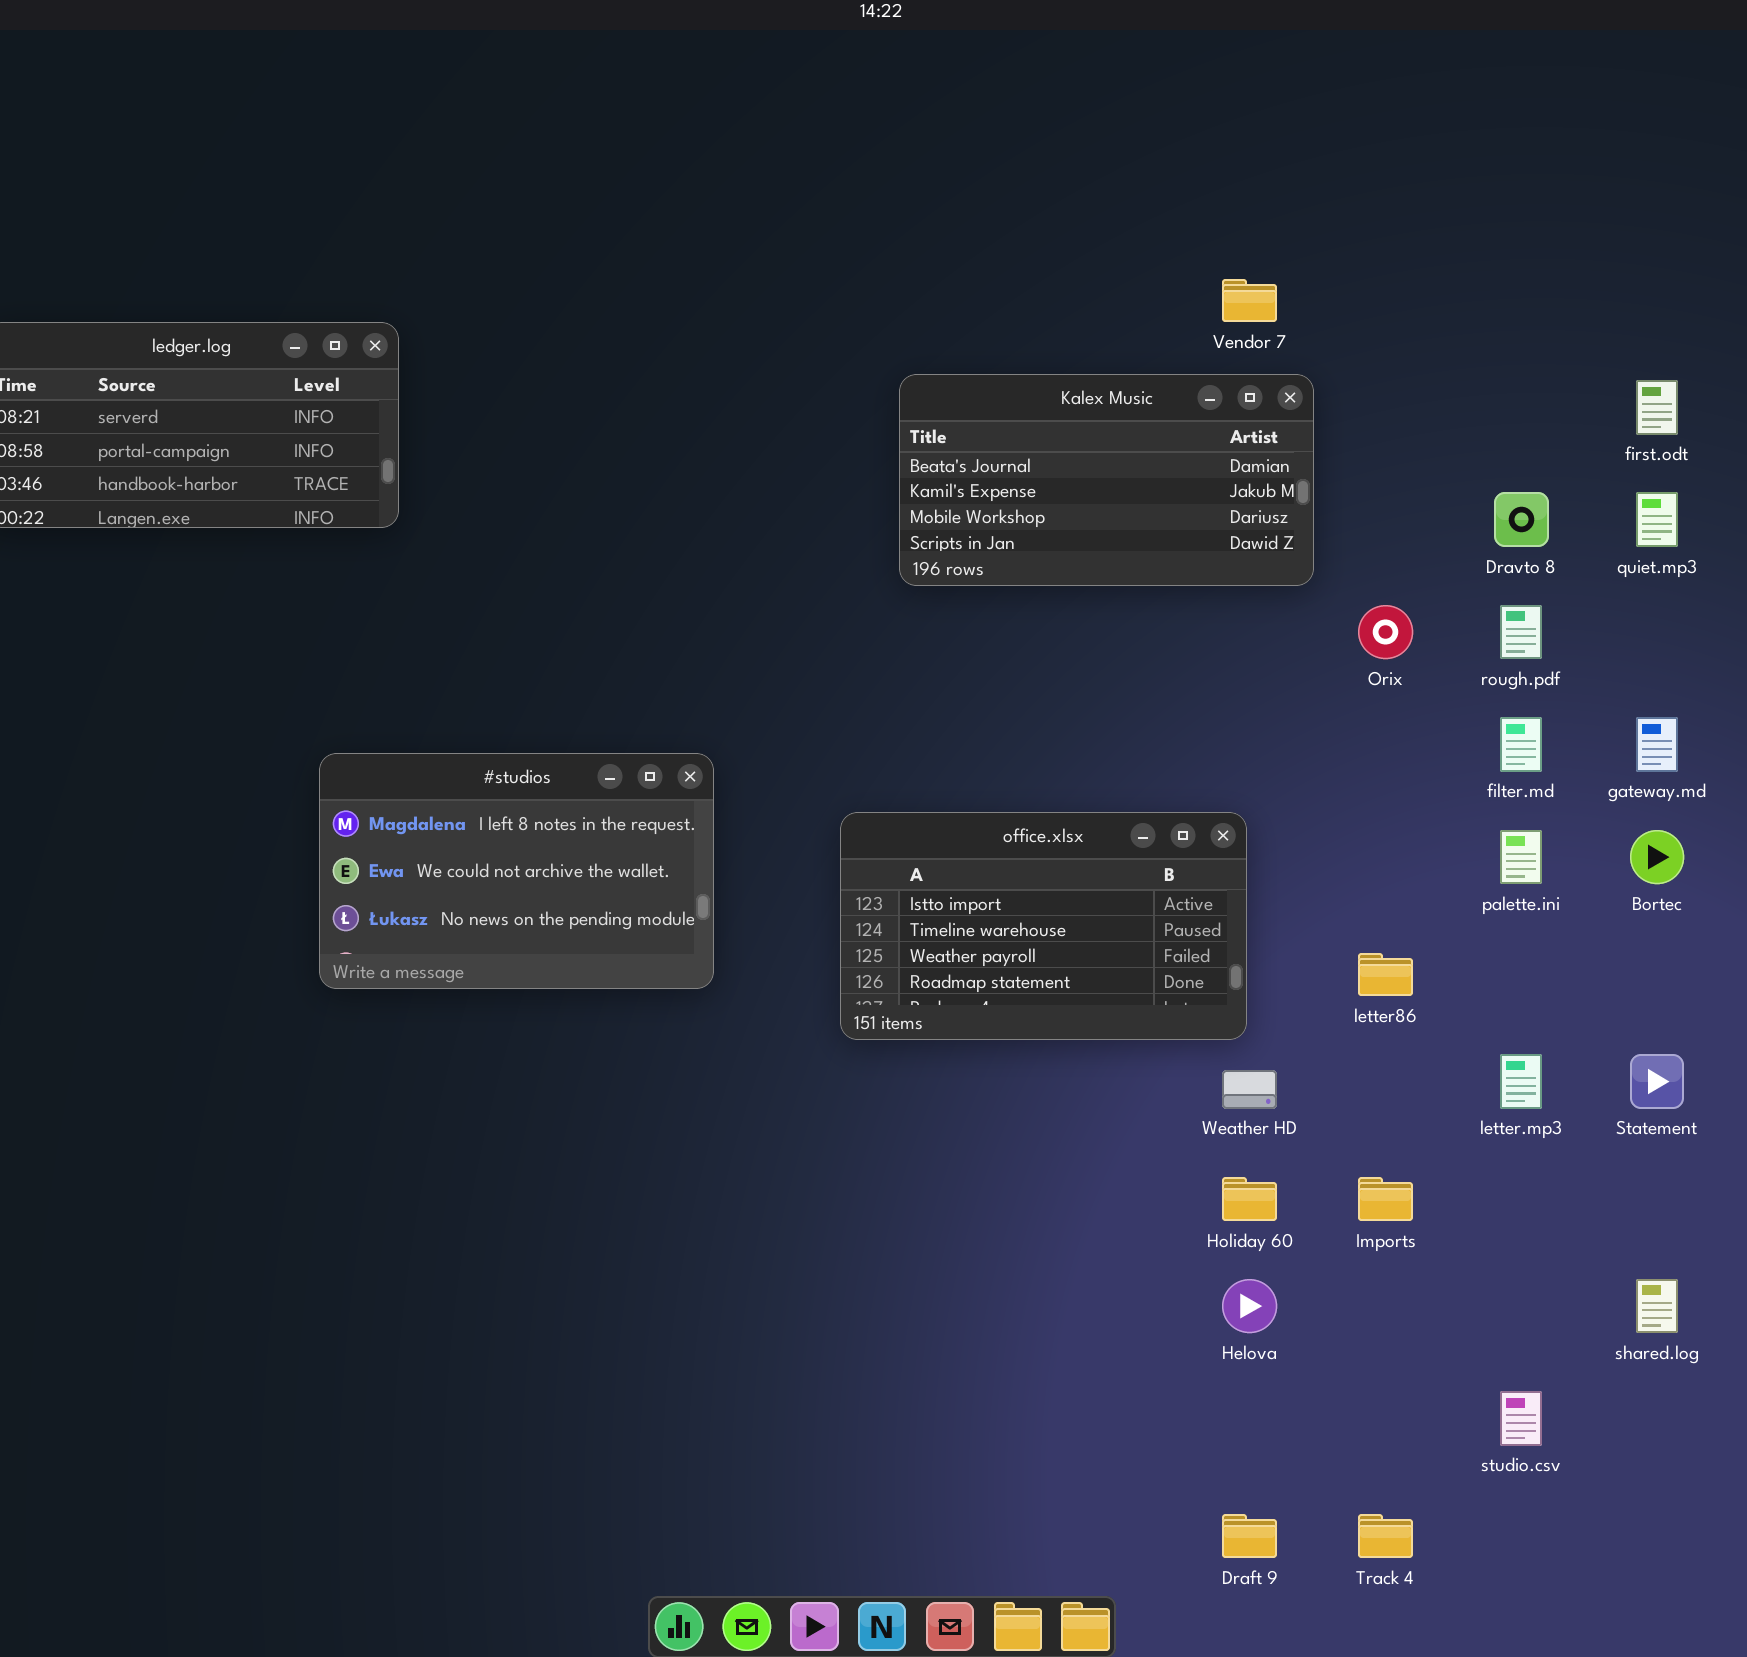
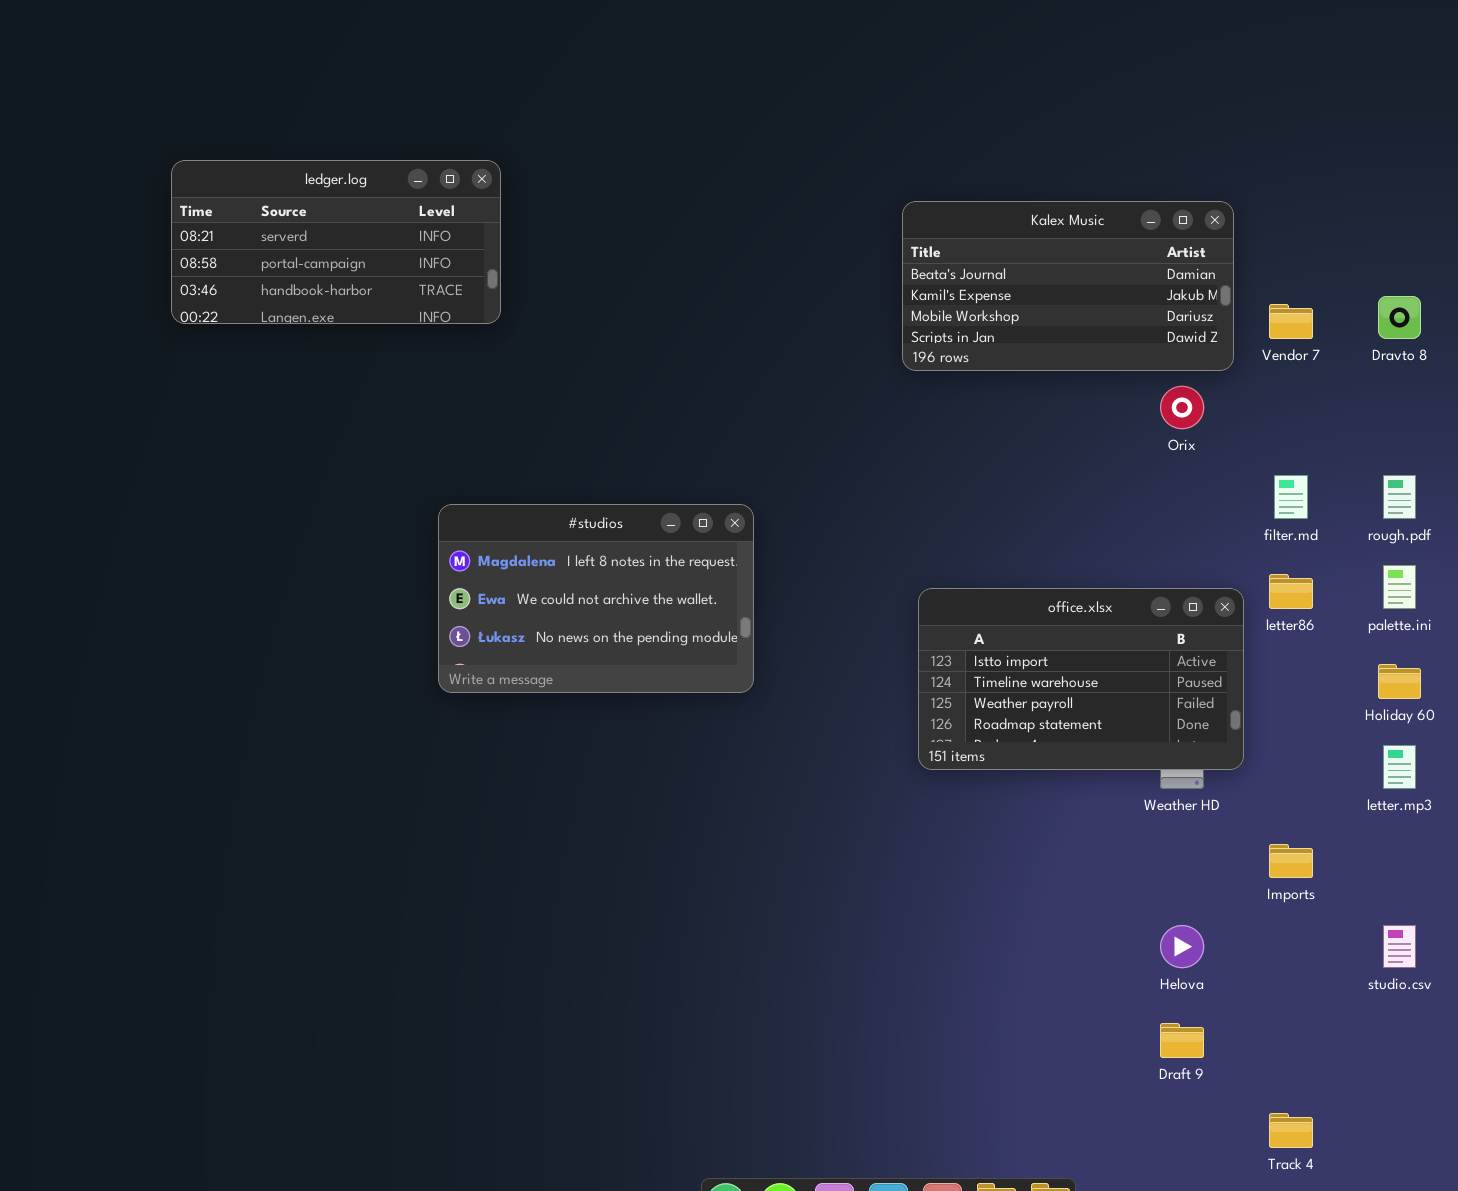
Vendor 7: [1222,279,1277,322] -> [1269,304,1313,339], moved
Orix: [1358,605,1413,659] -> [1160,386,1204,429], moved
rough.pdf: [1500,605,1542,659] -> [1383,475,1416,519], moved
filter.md: [1500,717,1542,772] -> [1274,475,1308,519], moved
office.xlsx: [840,812,1247,1040] -> [918,588,1244,770], moved
letter86: [1358,953,1413,996] -> [1269,574,1313,609], moved
Holiday 60: [1222,1177,1277,1221] -> [1378,664,1421,699], moved
studio.csv: [1500,1391,1542,1446] -> [1383,925,1416,968], moved
Draft 9: [1222,1514,1277,1558] -> [1160,1023,1204,1058], moved

